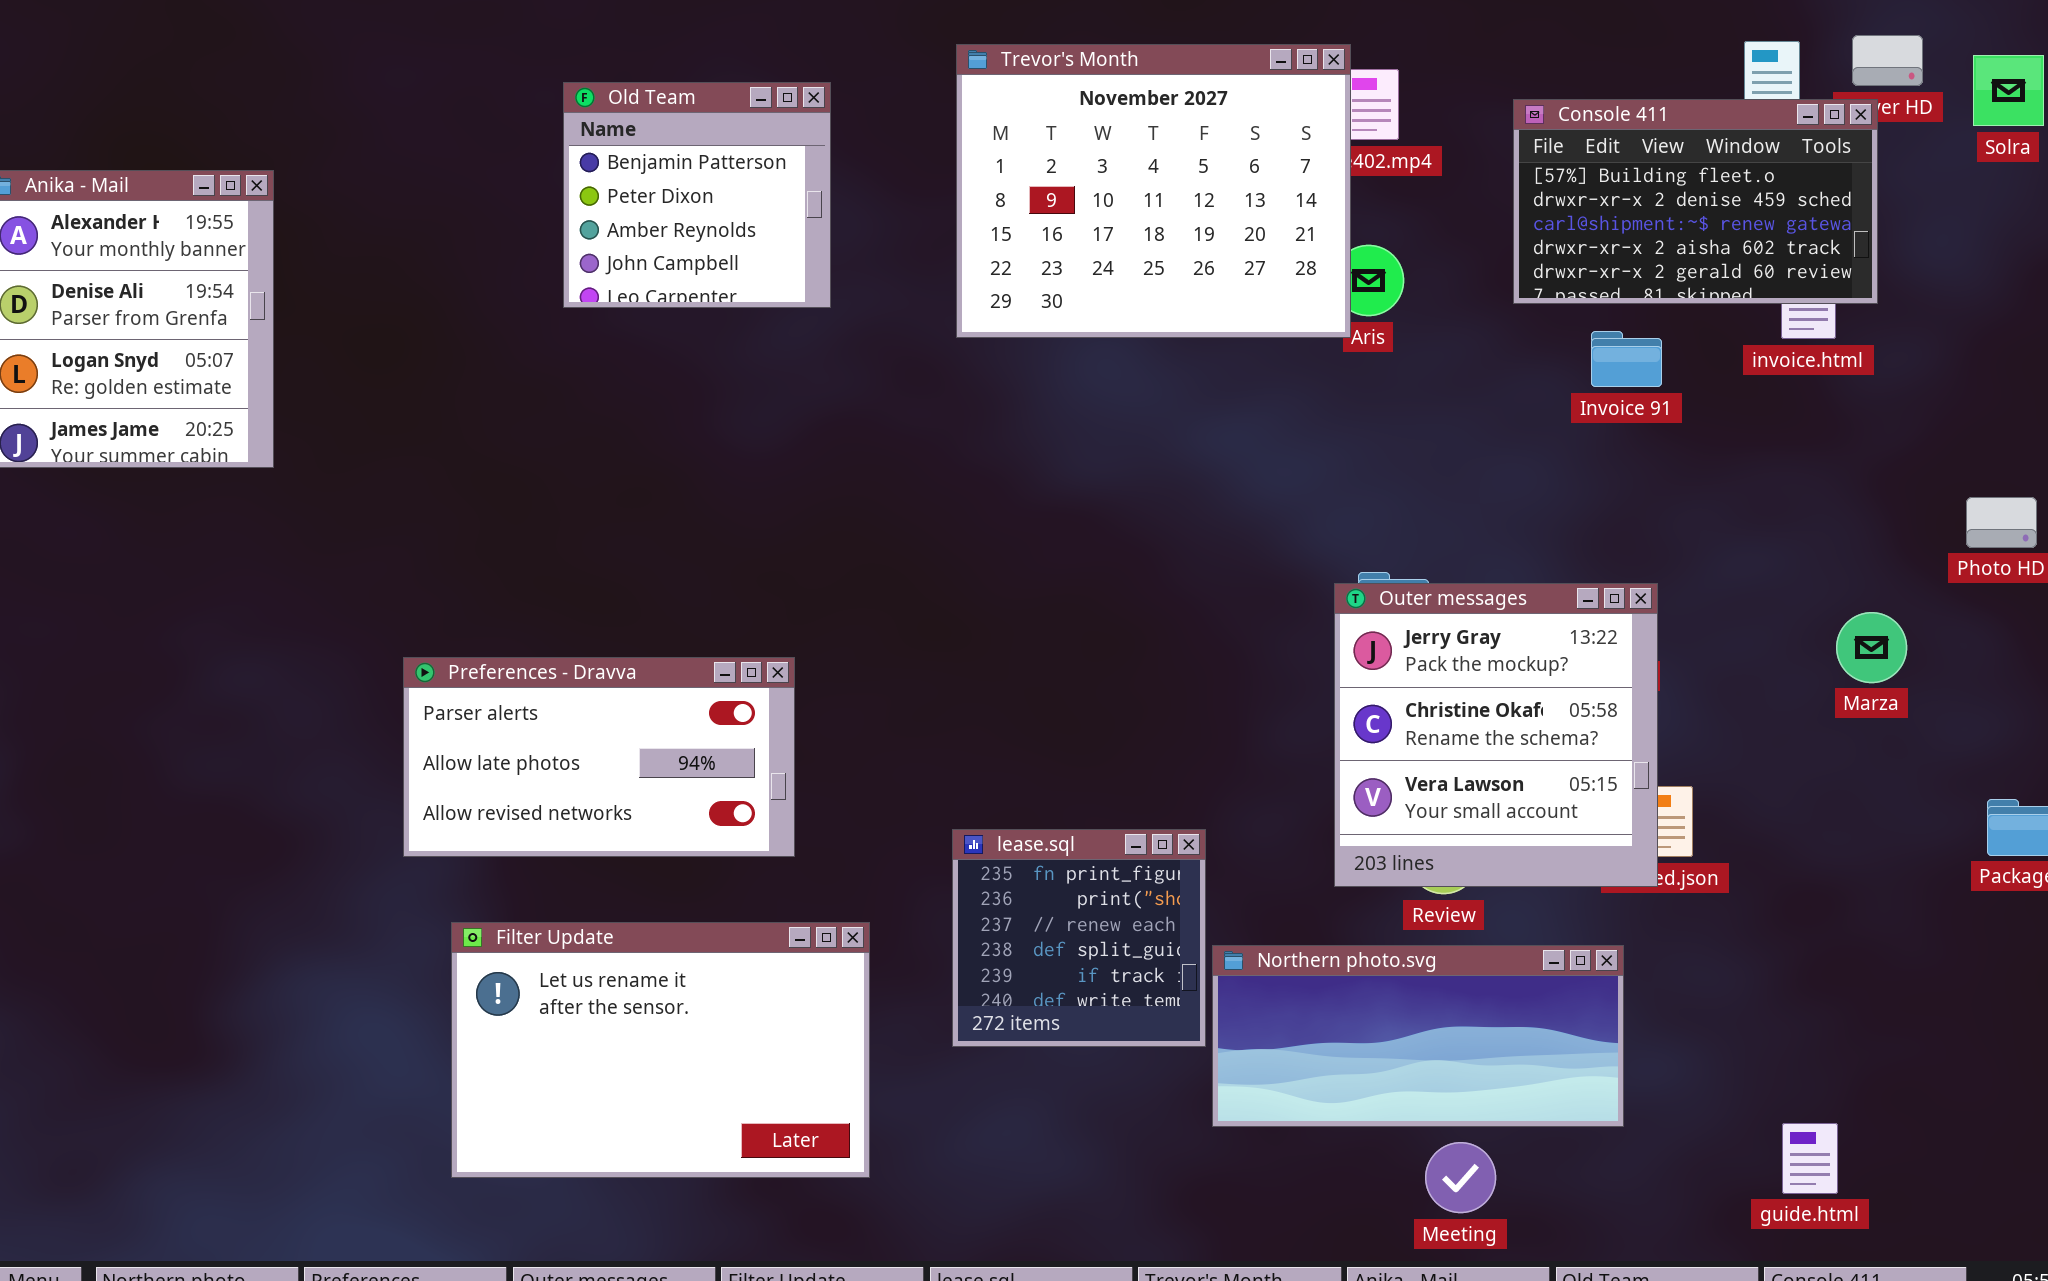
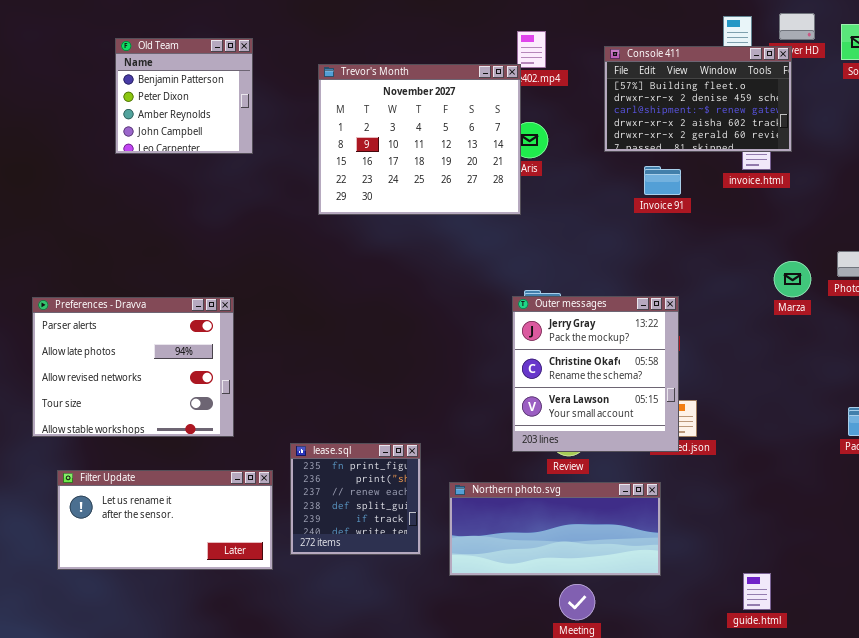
Trevor's Month: [956,44,1351,338] -> [318,64,521,215], moved
Marza: [1836,612,1907,683] -> [774,261,811,297], moved
Preferences - Dravva: [403,657,795,857] -> [32,297,234,437], resized
lease.sql: [952,829,1206,1047] -> [290,443,421,555], moved
Filter Update: [451,922,870,1178] -> [57,470,273,570], resized

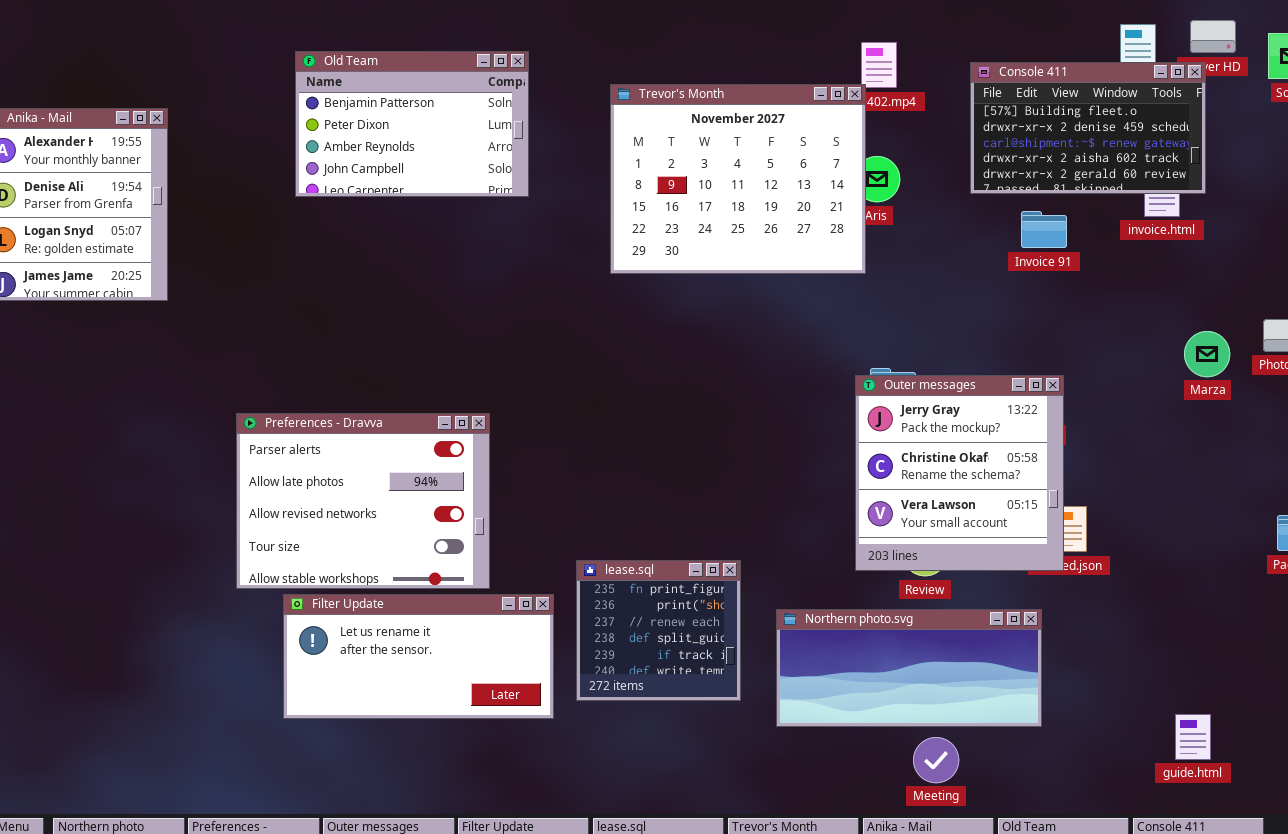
Old Team: [115,38,253,154] -> [295,51,529,197], resized
Preferences - Dravva: [32,297,234,437] -> [236,413,490,589], moved
guide.html: [743,573,771,610] -> [1175,714,1211,760], moved

